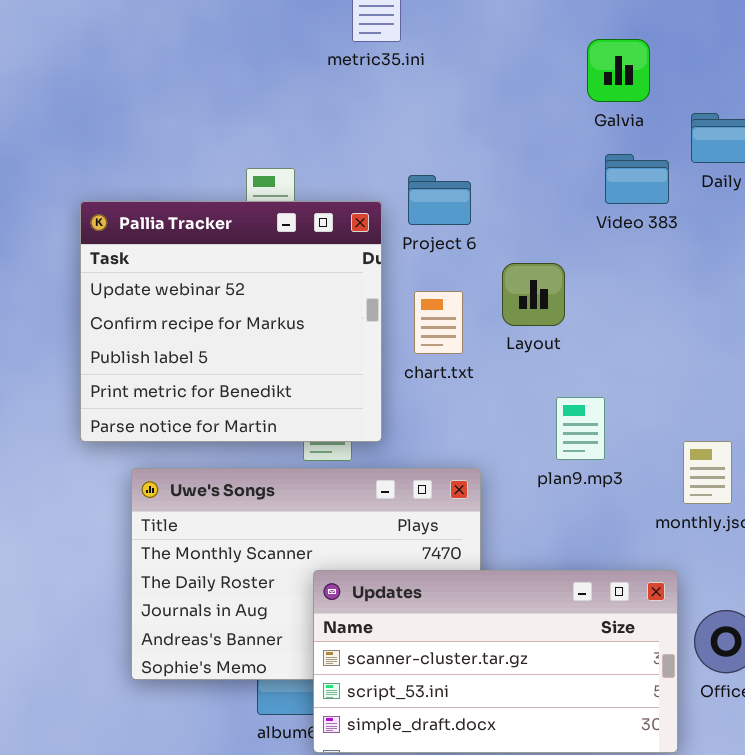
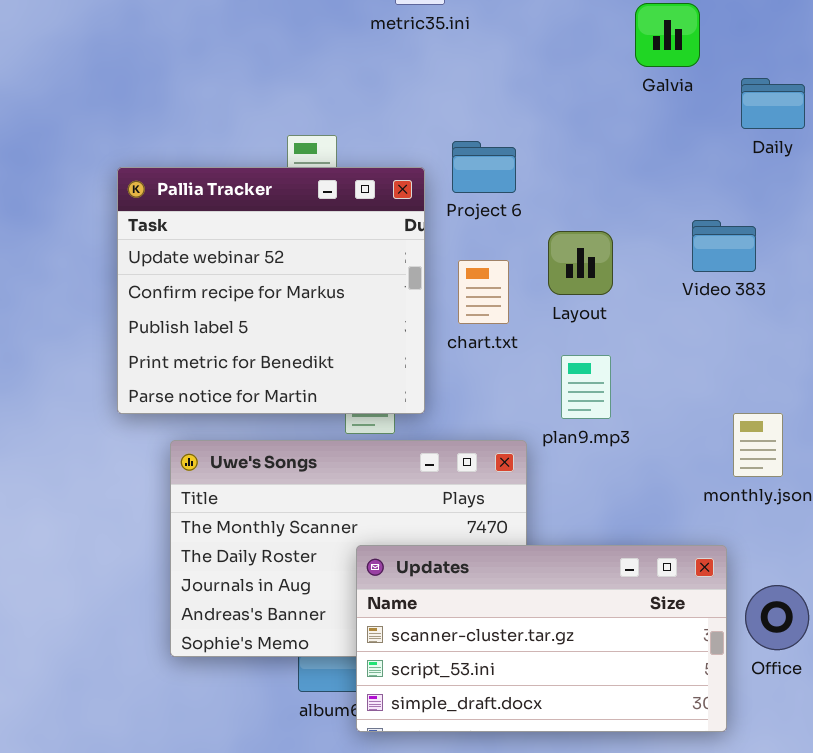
Video 383: [605,154,669,204] -> [692,220,756,272], moved
plan9.mp3: [556,397,605,460] -> [561,355,611,419], moved

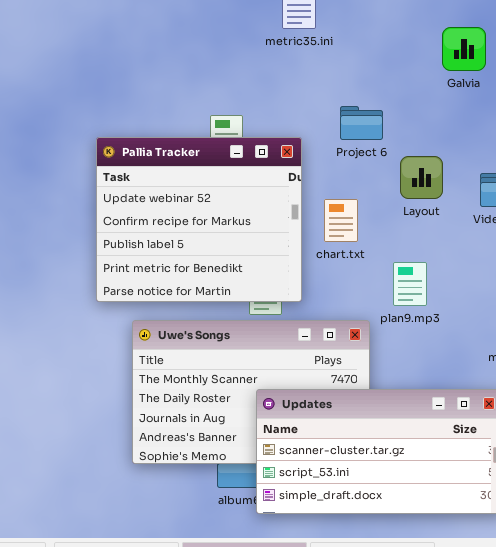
Project 6: [452,141,516,193] -> [340,106,383,140], moved
Layout: [548,231,613,295] -> [400,156,443,199], moved

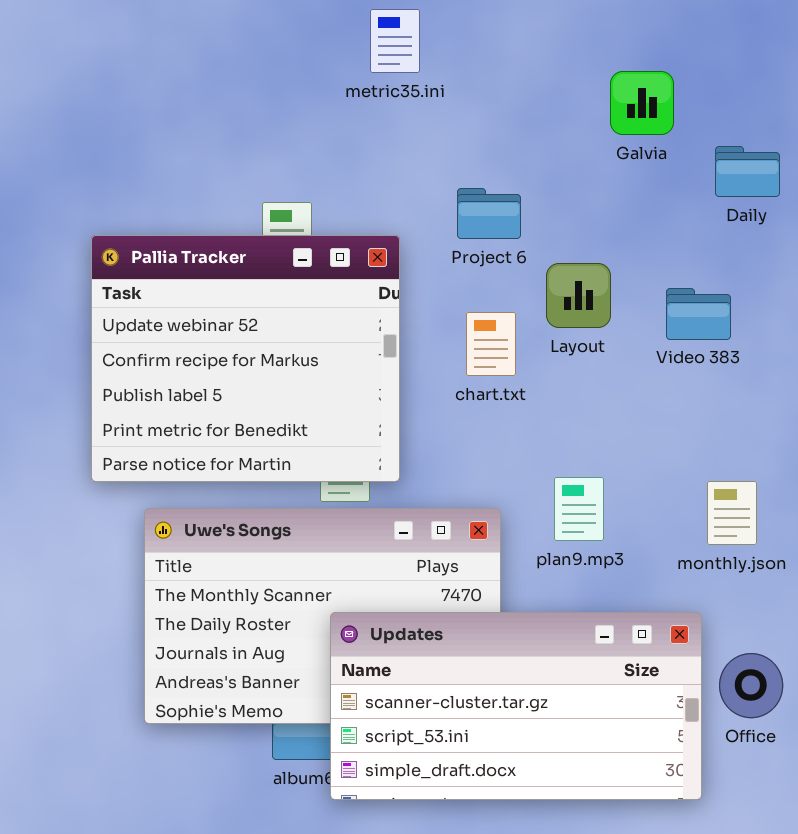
chart.txt: [324,199,358,242] -> [466,312,516,376], moved
plan9.mp3: [393,262,427,306] -> [554,477,604,541], moved

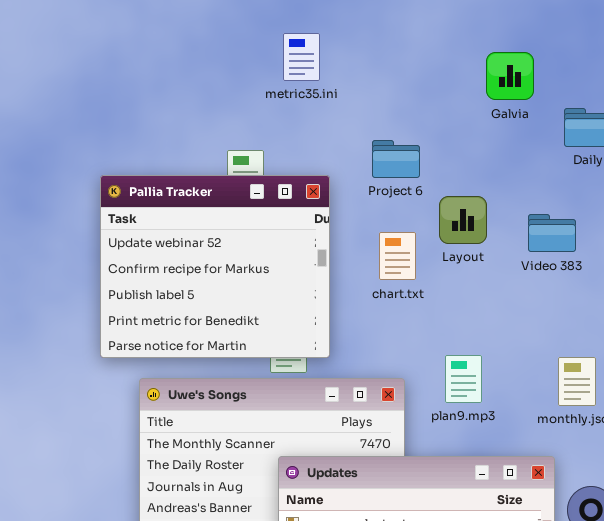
metric35.ini: [370,9,420,73] -> [283,33,320,81], moved

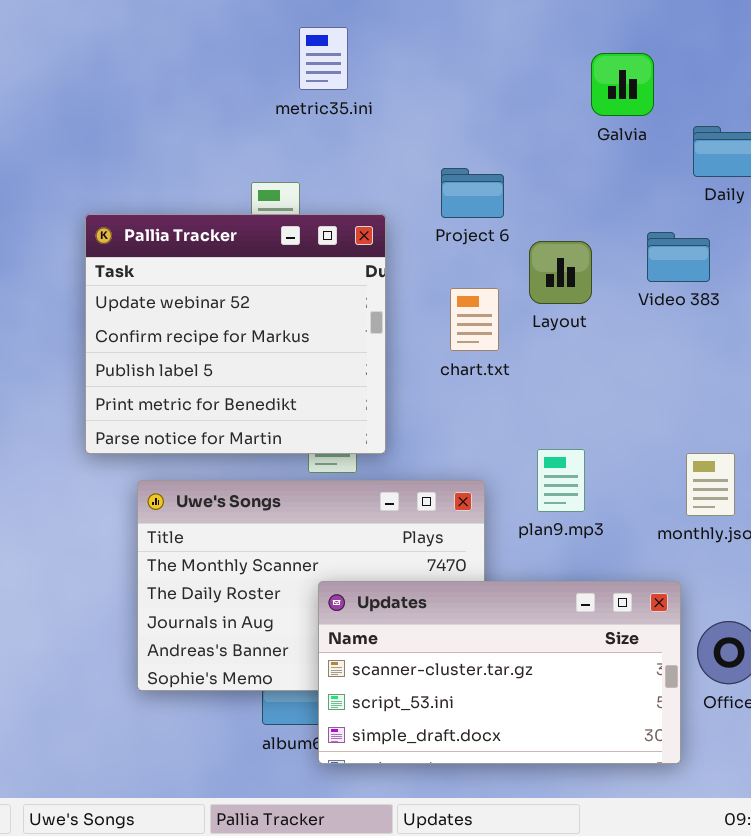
metric35.ini: [283,33,320,81] -> [299,27,348,90], moved
Video 383: [528,214,576,252] -> [647,232,710,282], moved

